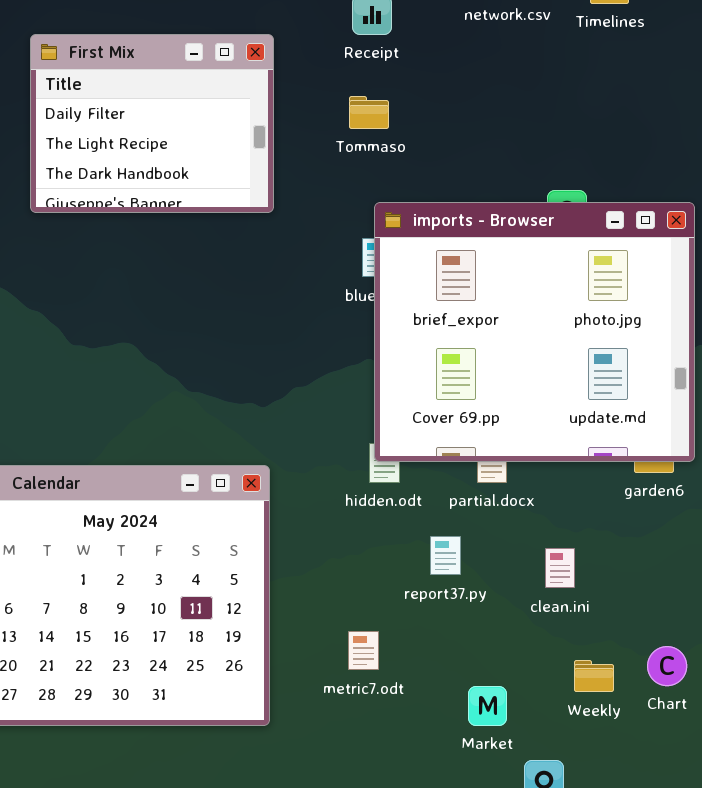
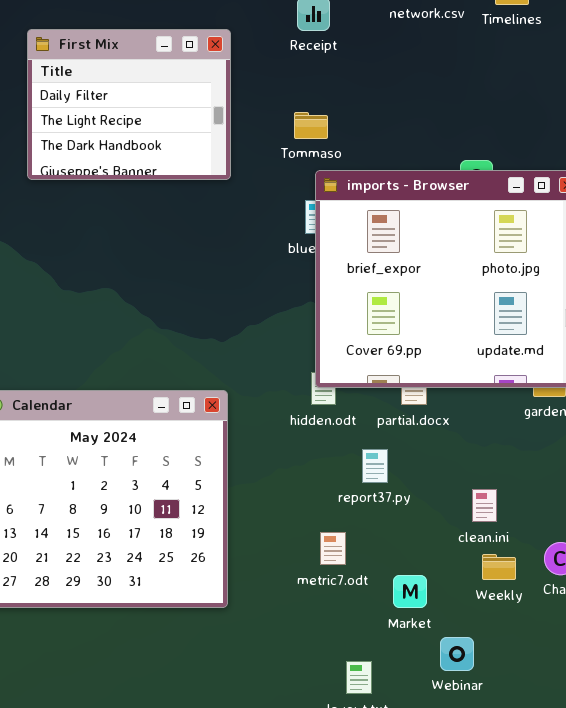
Tommaso: [349,96,389,129] -> [294,112,328,139], moved
clean.ini: [545,548,575,588] -> [472,489,497,522], moved
metric7.odt: [348,631,379,670] -> [320,532,346,565], moved

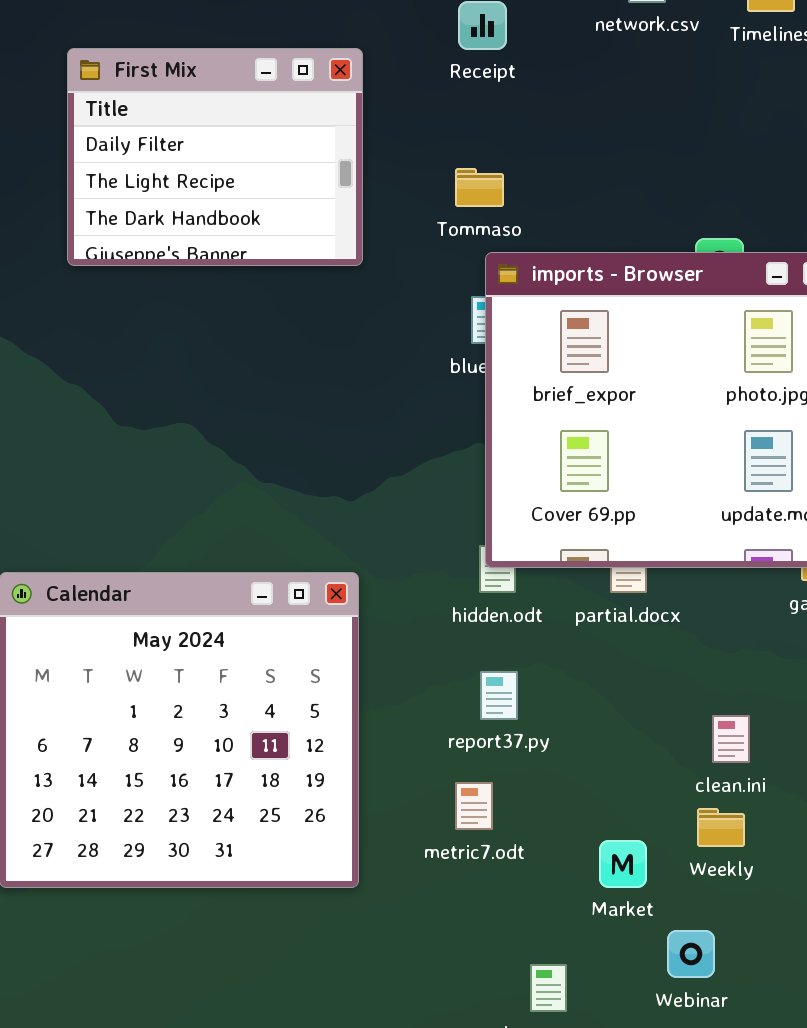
report37.py: [362,449,388,483] -> [480,671,518,720], moved
metric7.odt: [320,532,346,565] -> [455,782,493,830], moved
Weekly: [482,554,516,580] -> [697,808,745,847], moved

